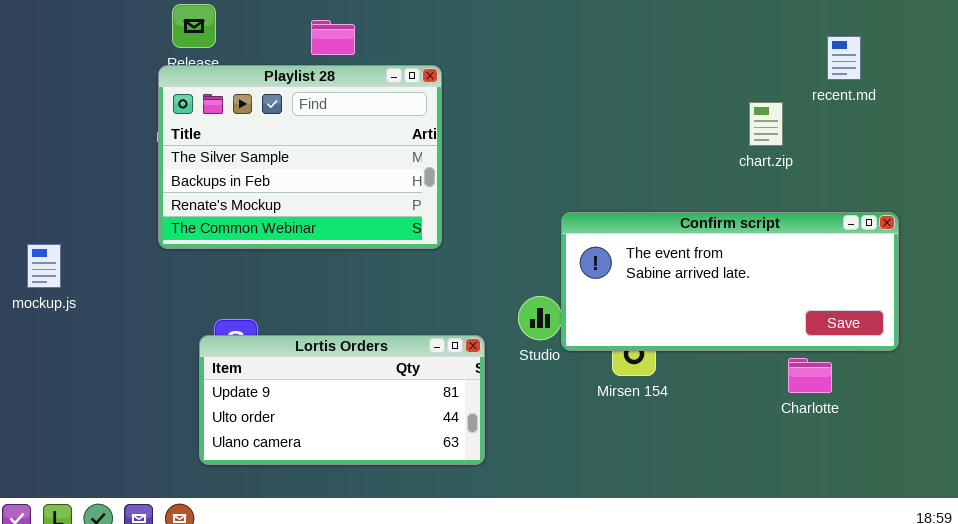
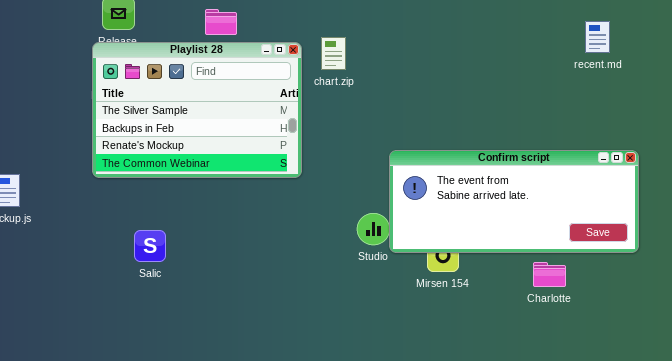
chart.zip: [749,102,783,146] -> [321,37,346,70], moved
Lortis Orders: [199,335,485,465] -> none, closed
Charlotte: [788,358,832,393] -> [533,262,566,287], moved

